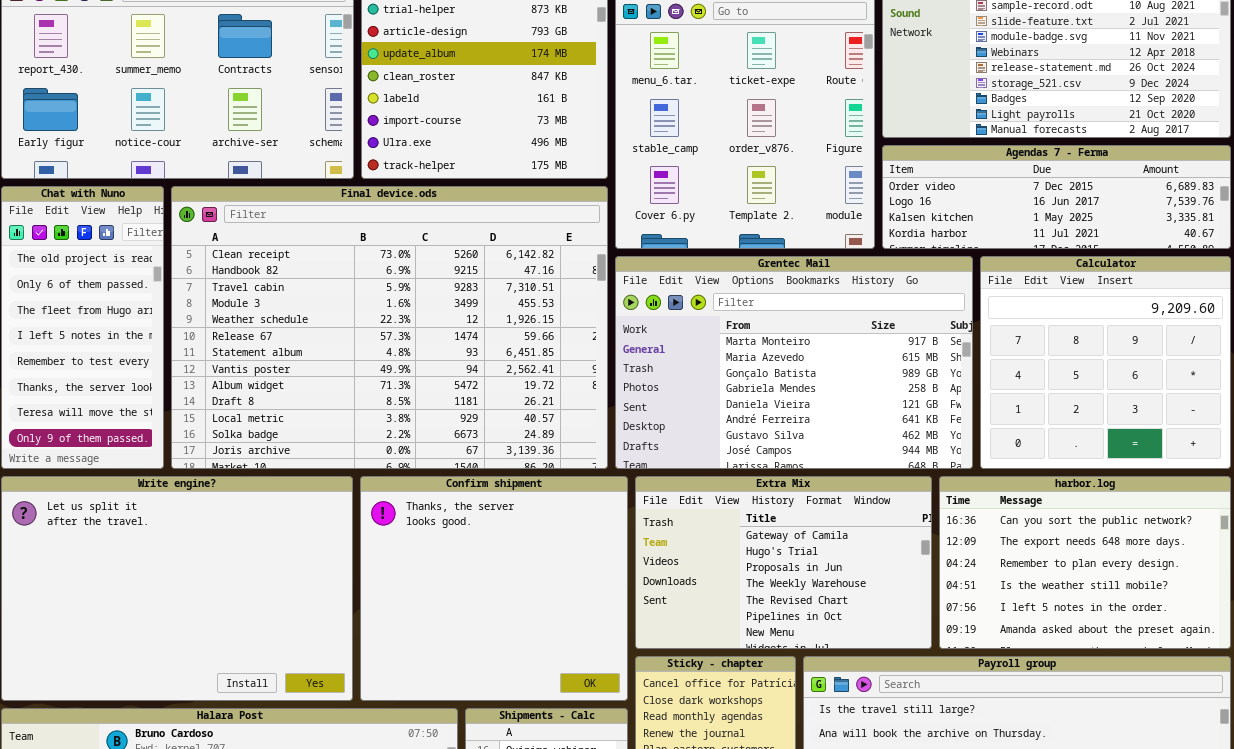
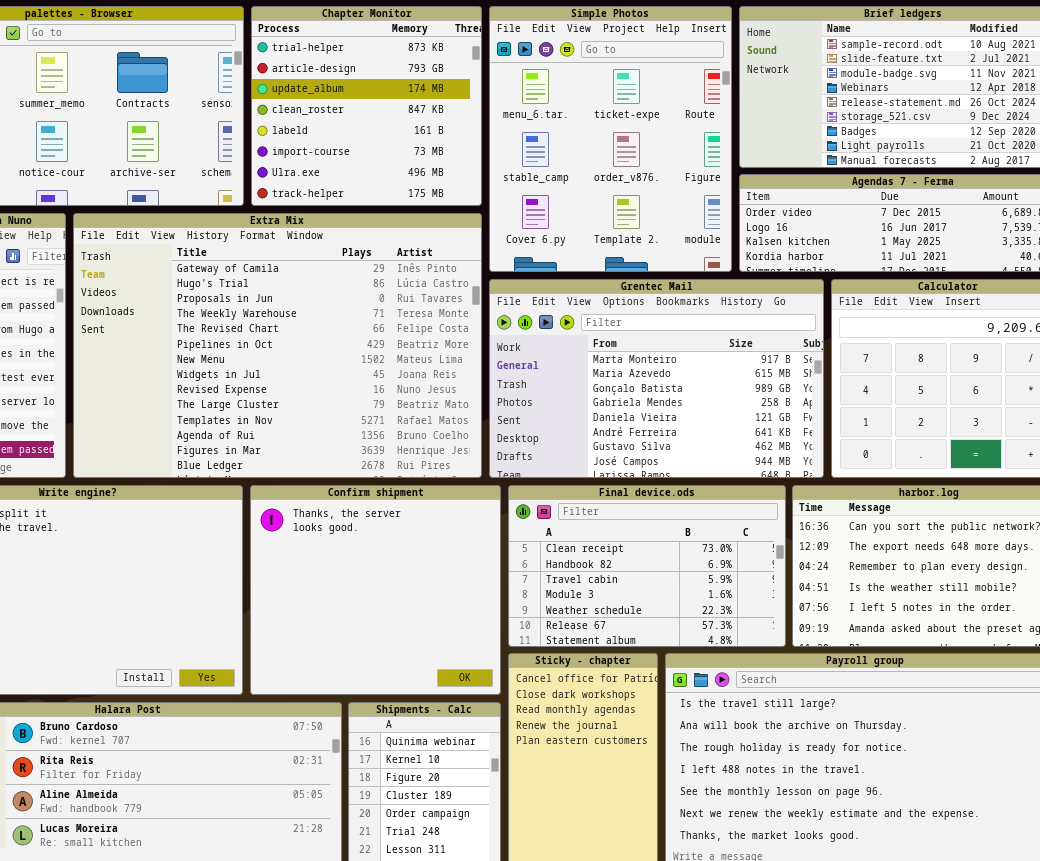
Final device.ods: [171,186,608,469] -> [508,485,786,647], moved, resized
Extra Mix: [635,476,932,649] -> [73,213,482,478], moved, resized

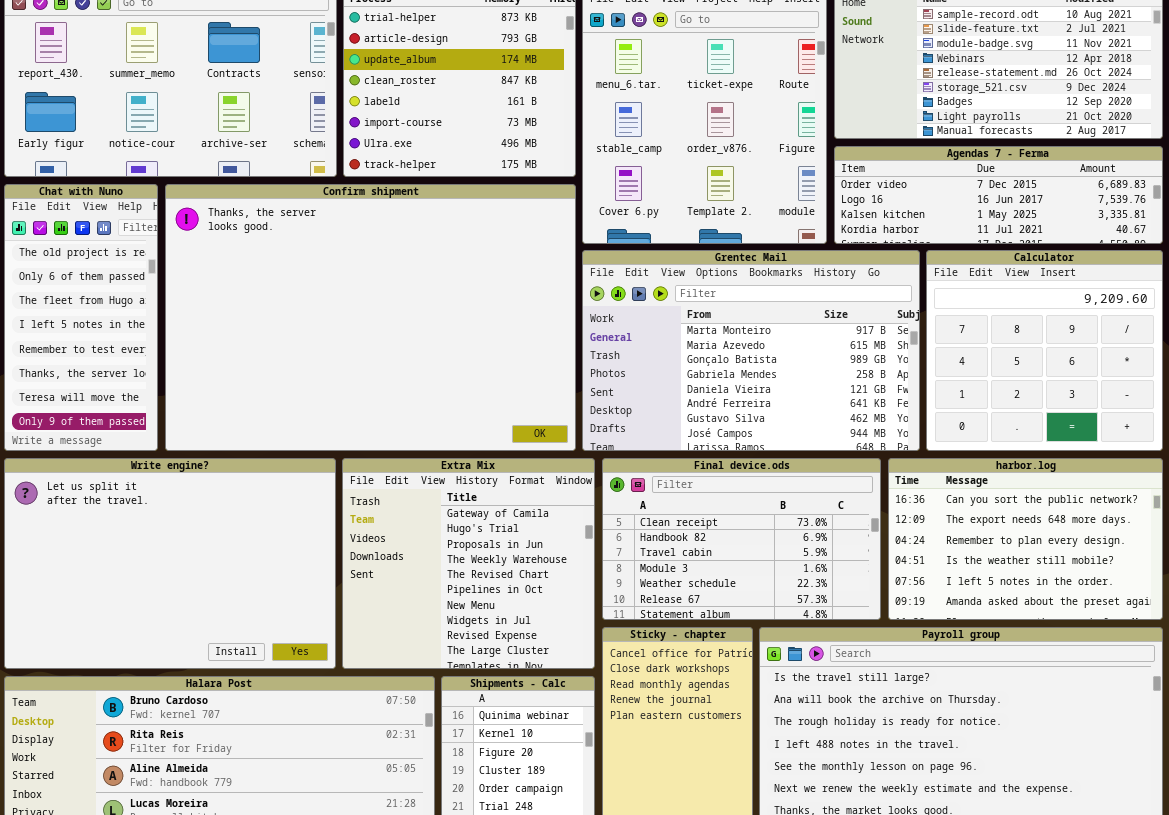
Extra Mix: [73,213,482,478] -> [342,458,595,669], moved, resized
Confirm shipment: [250,485,501,695] -> [165,184,576,451], moved, resized

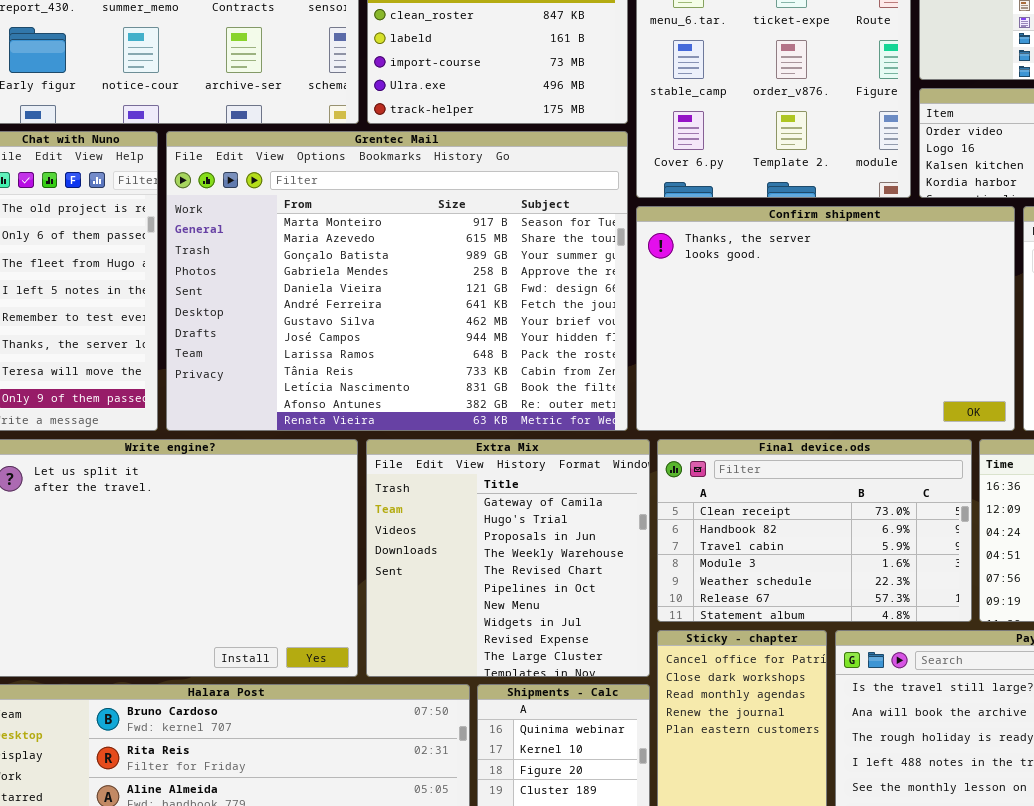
Confirm shipment: [165,184,576,451] -> [636,206,1015,431], moved, resized
Grentec Mail: [582,250,920,451] -> [166,131,628,431], moved, resized

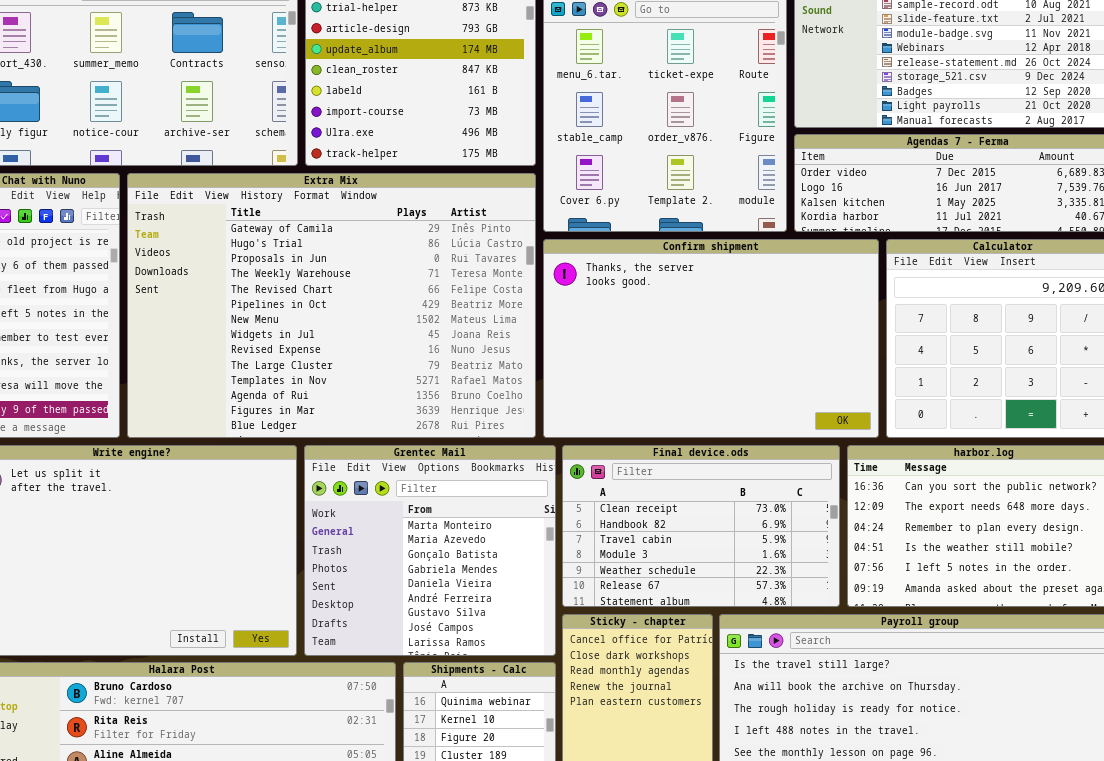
Grentec Mail: [166,131,628,431] -> [304,445,556,656], moved, resized
Extra Mix: [366,439,650,677] -> [127,173,536,438], moved, resized

